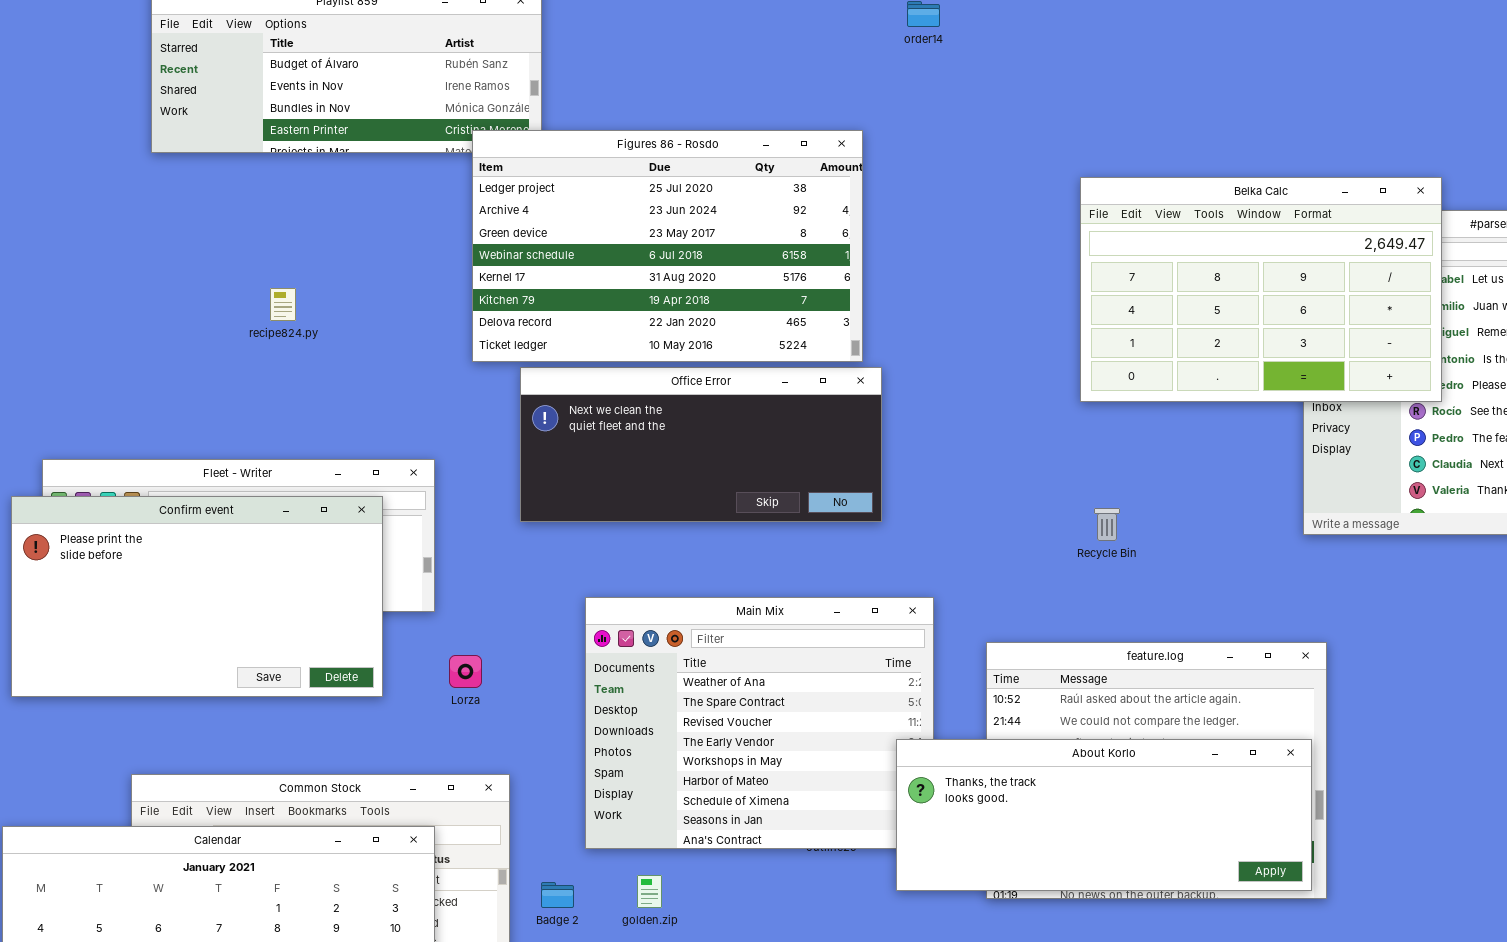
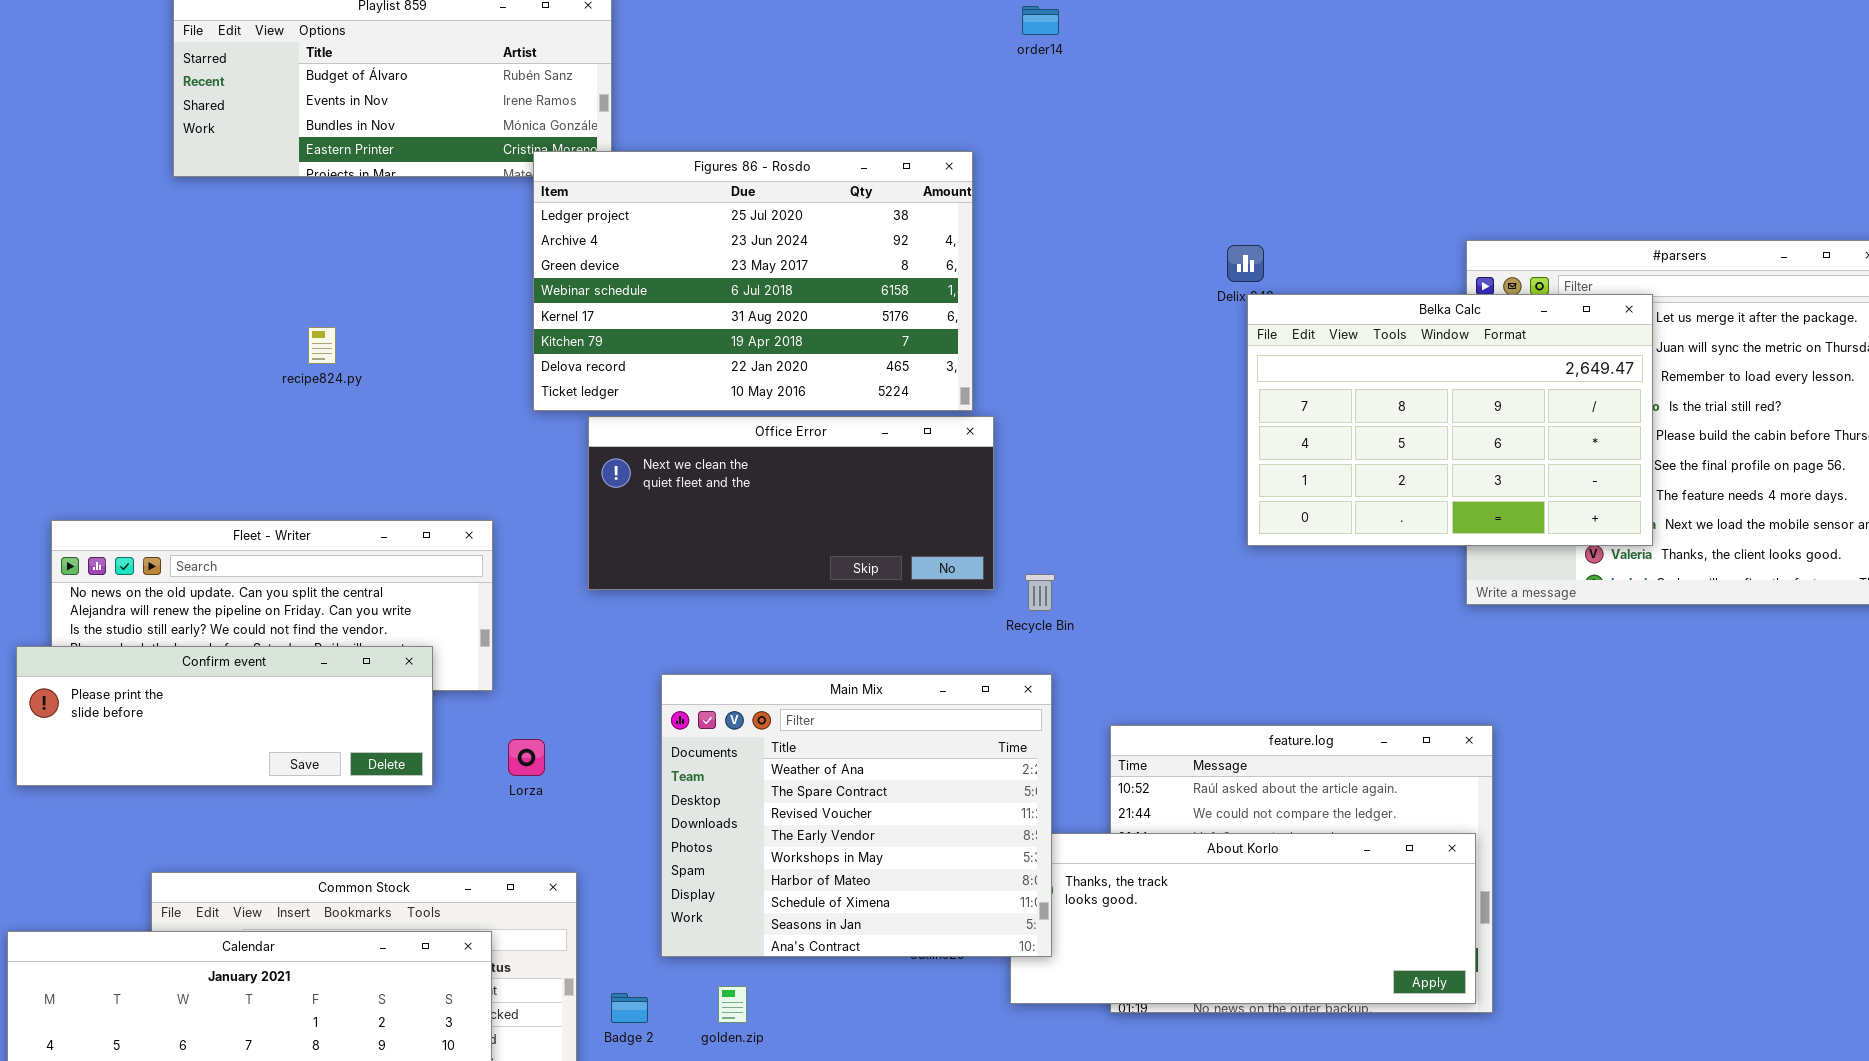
Belka Calc: [1080,177,1442,402] -> [1247,294,1653,546], moved
Confirm event: [11,496,383,697] -> [16,646,433,786], resized
Recycle Bin: [1094,508,1120,541] -> [1025,574,1055,611], moved
Main Mix: [585,597,934,849] -> [661,674,1052,957], raised

